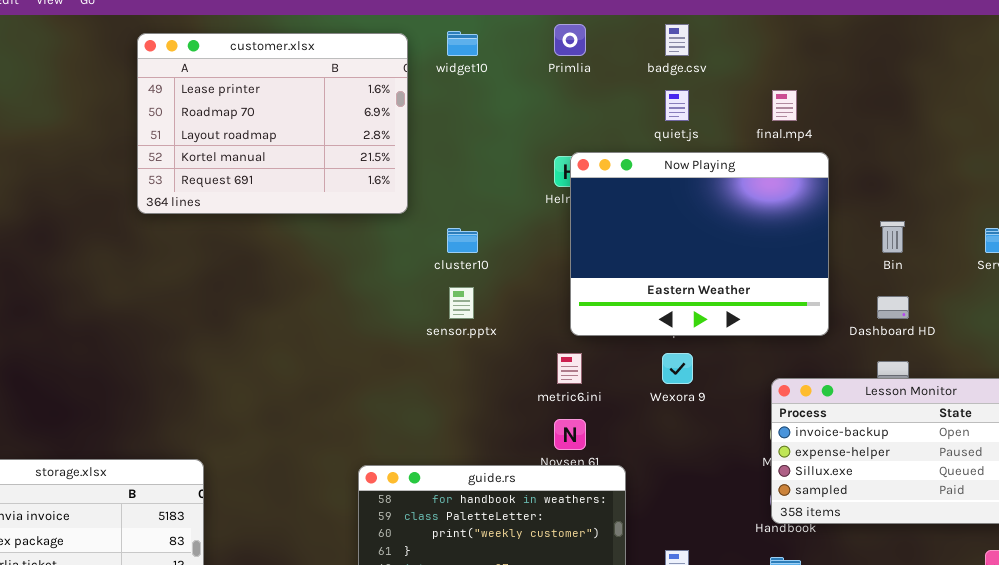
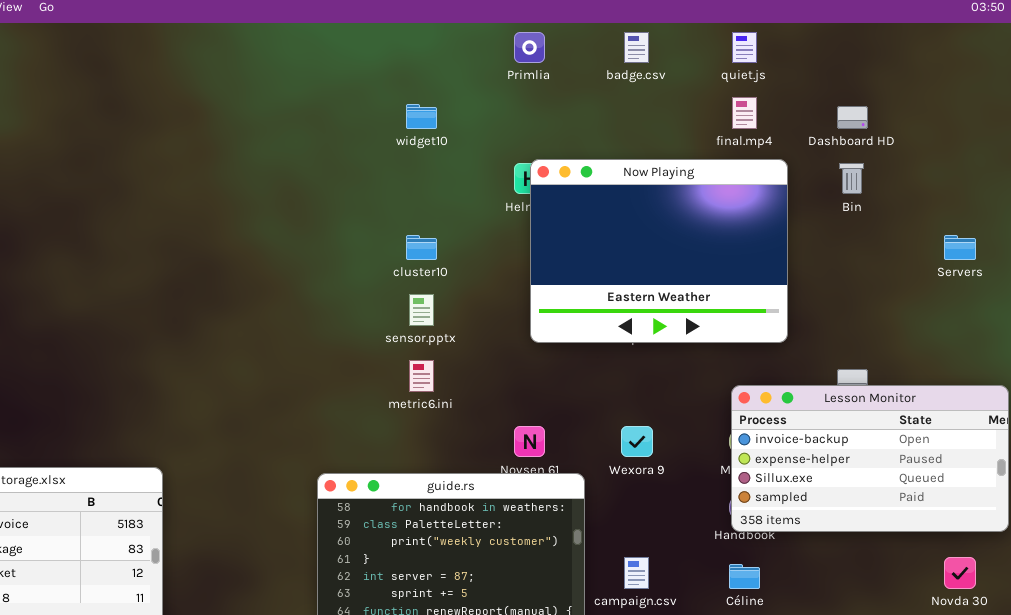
widget10: [447,31,478,56] -> [406,104,437,129], moved
customer.xlsx: [137,33,408,214] -> none, closed
quiet.js: [665,90,689,121] -> [732,32,757,63], moved
Bin: [880,221,905,253] -> [839,163,864,194], moved
Dashboard HD: [877,296,909,319] -> [837,106,868,129], moved
metric6.ini: [557,353,582,384] -> [409,360,434,392], moved
Wexora 9: [662,353,693,384] -> [621,426,653,457], moved

